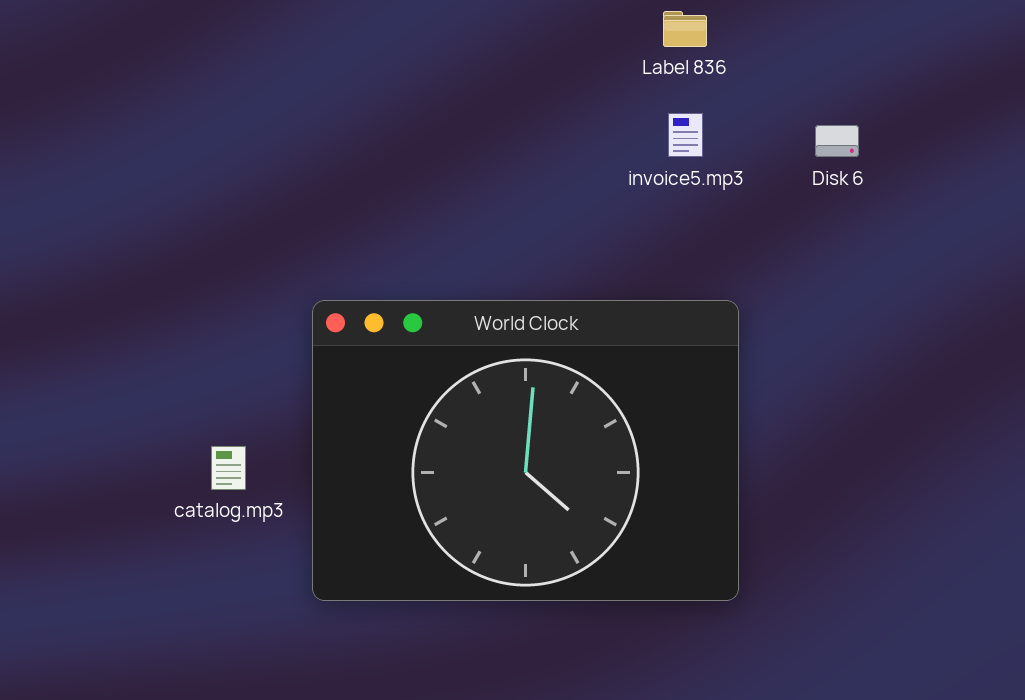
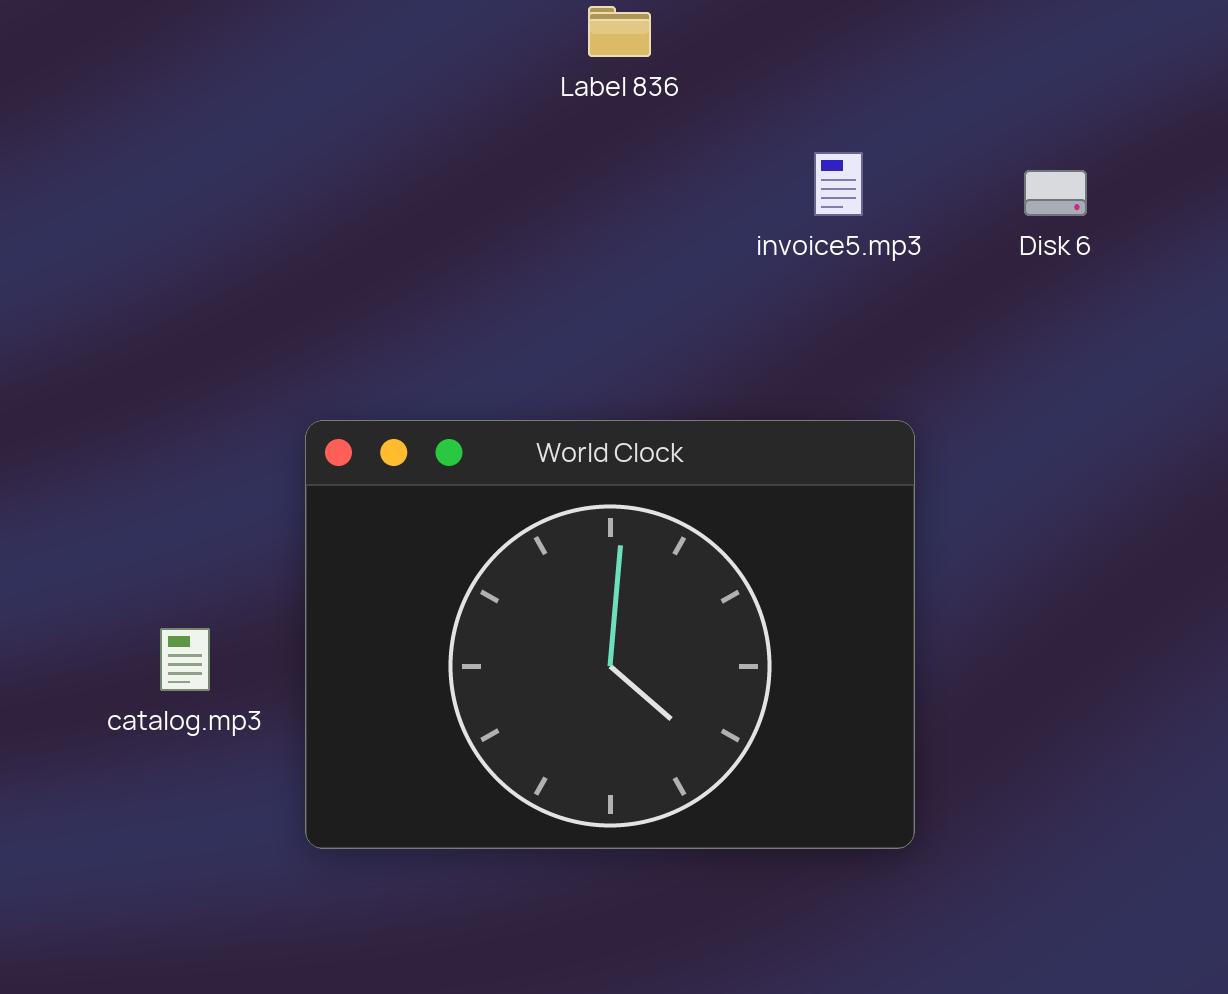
Label 836: [663,11,707,47] -> [588,6,651,57], moved

